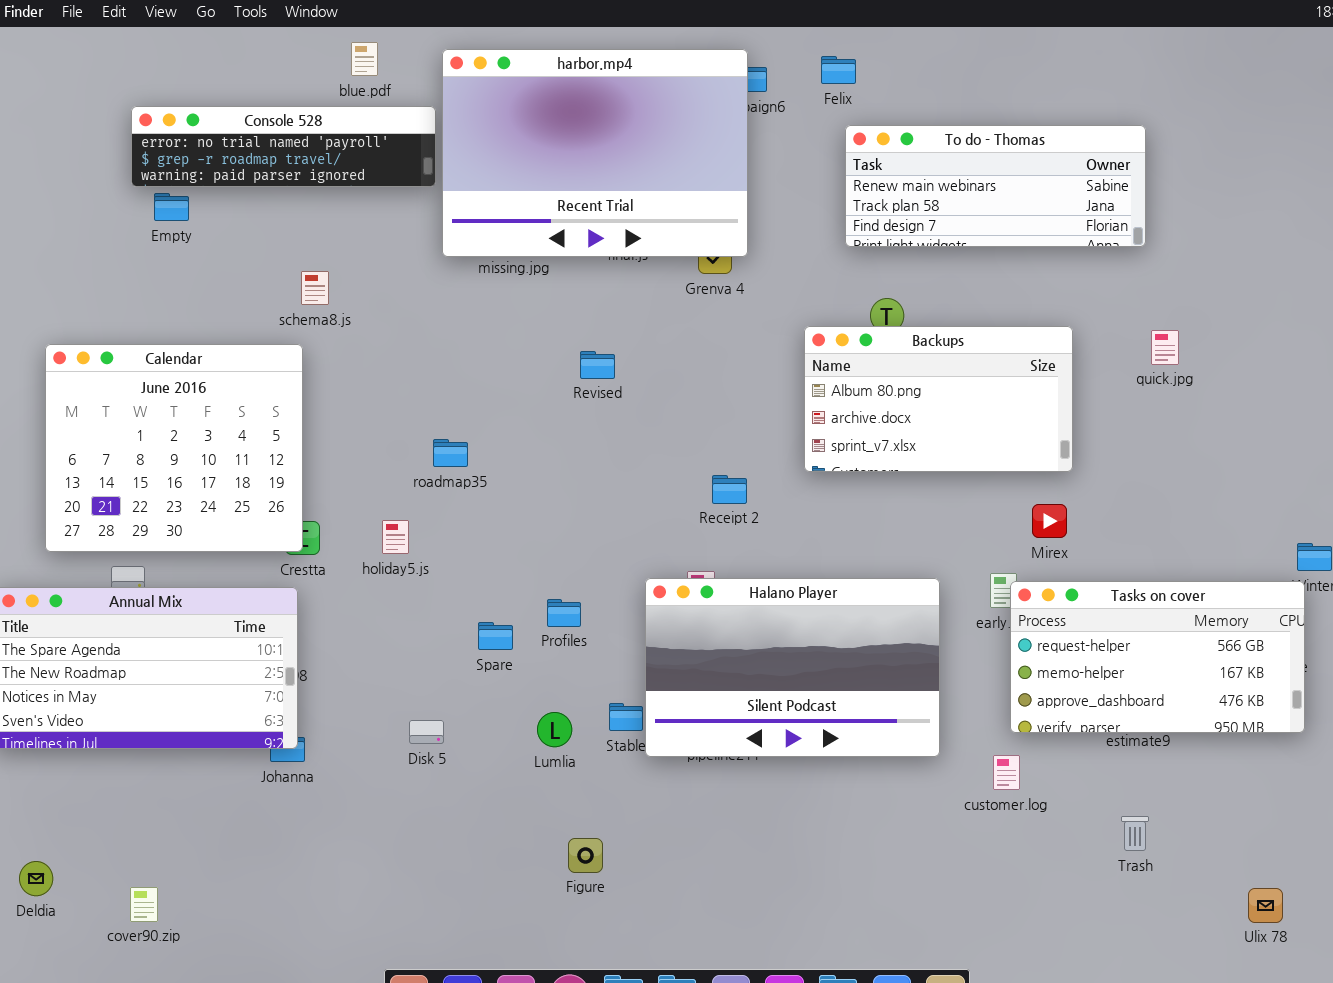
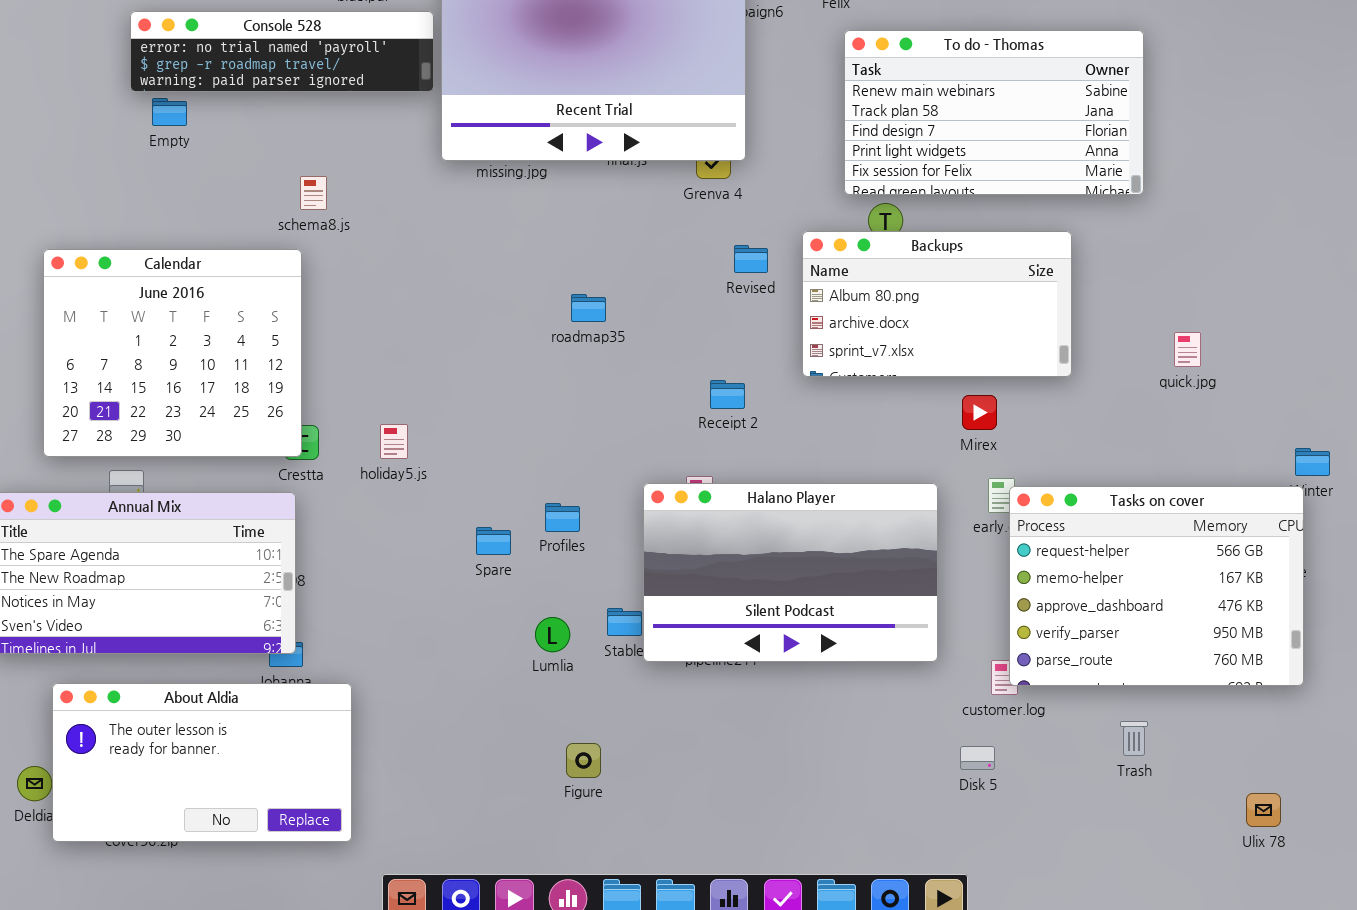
To do - Thomas: [845,125,1146,247] -> [844,30,1144,195], resized
quick.jpg: [1151,330,1179,365] -> [1174,332,1201,367], moved
Revised: [580,351,615,379] -> [734,245,768,273], moved
roadmap35: [433,439,468,467] -> [571,294,606,322], moved
Mirex: [1032,504,1067,538] -> [962,395,997,430], moved
Tasks on cover: [1010,581,1305,733] -> [1009,486,1304,686], resized
Disk 5: [409,720,444,744] -> [960,746,995,770], moved
About Aldia: none -> [52,683,352,842], opened

